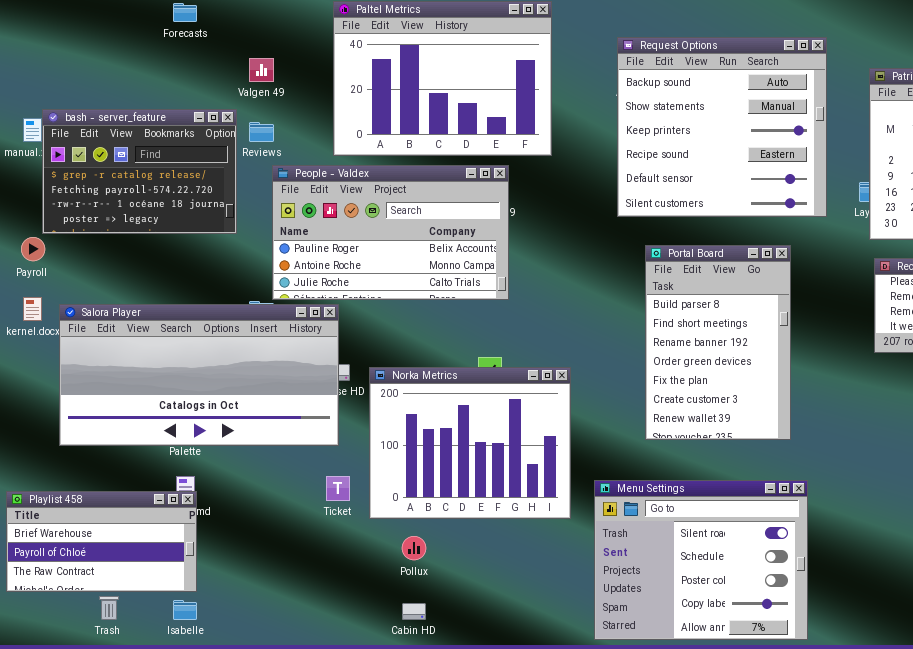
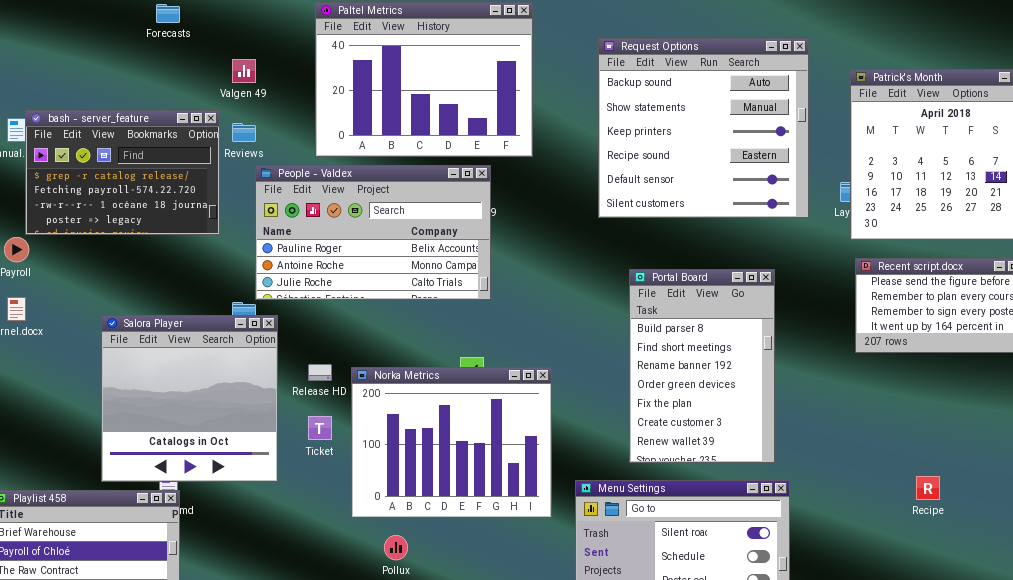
Portal Board: [645,245,791,440] -> [629,269,775,463], moved
Salora Player: [59,304,339,446] -> [101,315,278,482], moved, resized
Ticket: [326,476,350,501] -> [308,416,332,440], moved

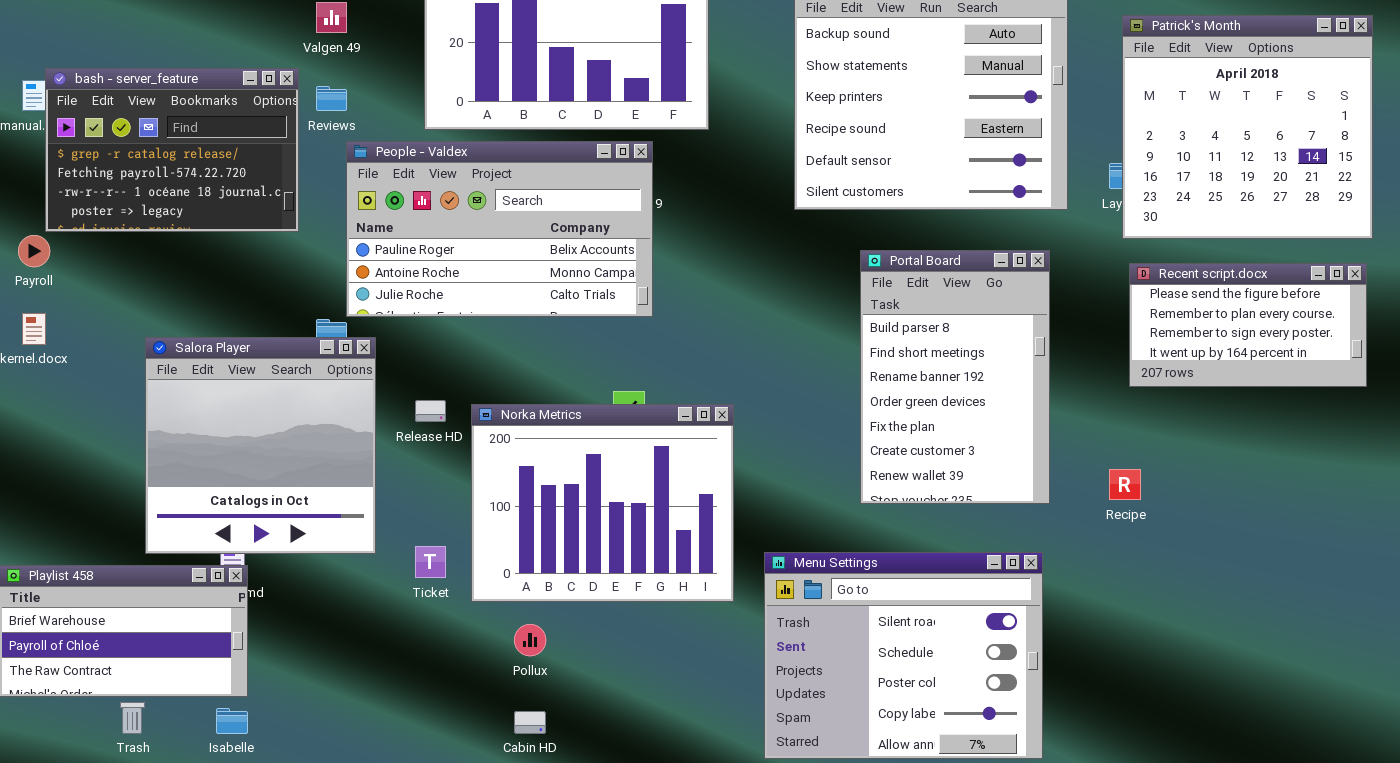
Portal Board: [629,269,775,463] -> [860,250,1050,504], moved
Ticket: [308,416,332,440] -> [415,546,446,578], moved
Recipe: [916,476,940,500] -> [1109,469,1141,500], moved

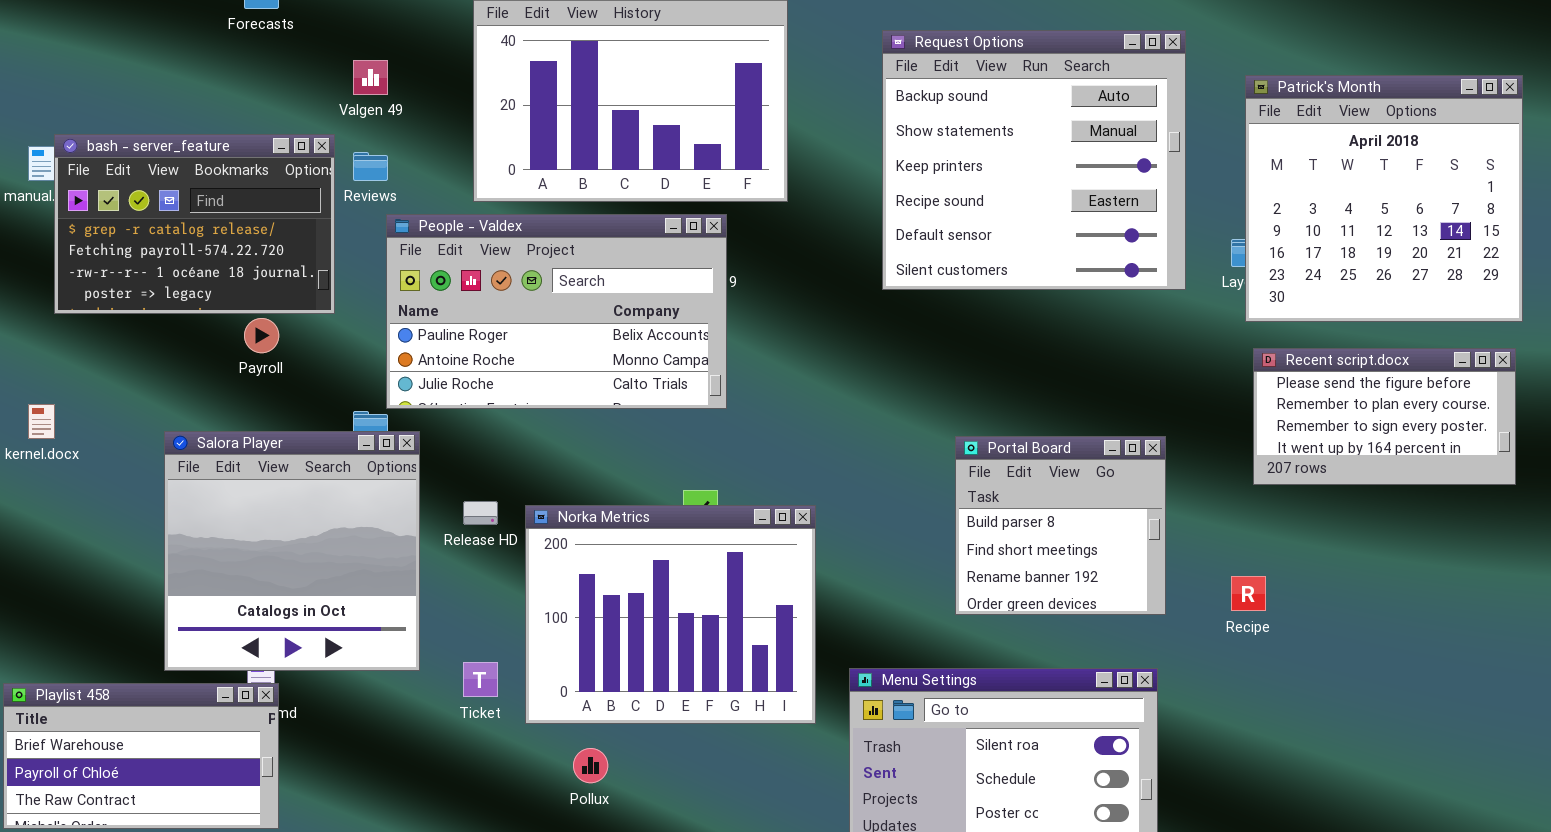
Payroll: [18,235,50,267] -> [244,318,279,353], moved
Portal Board: [860,250,1050,504] -> [955,436,1166,615], resized

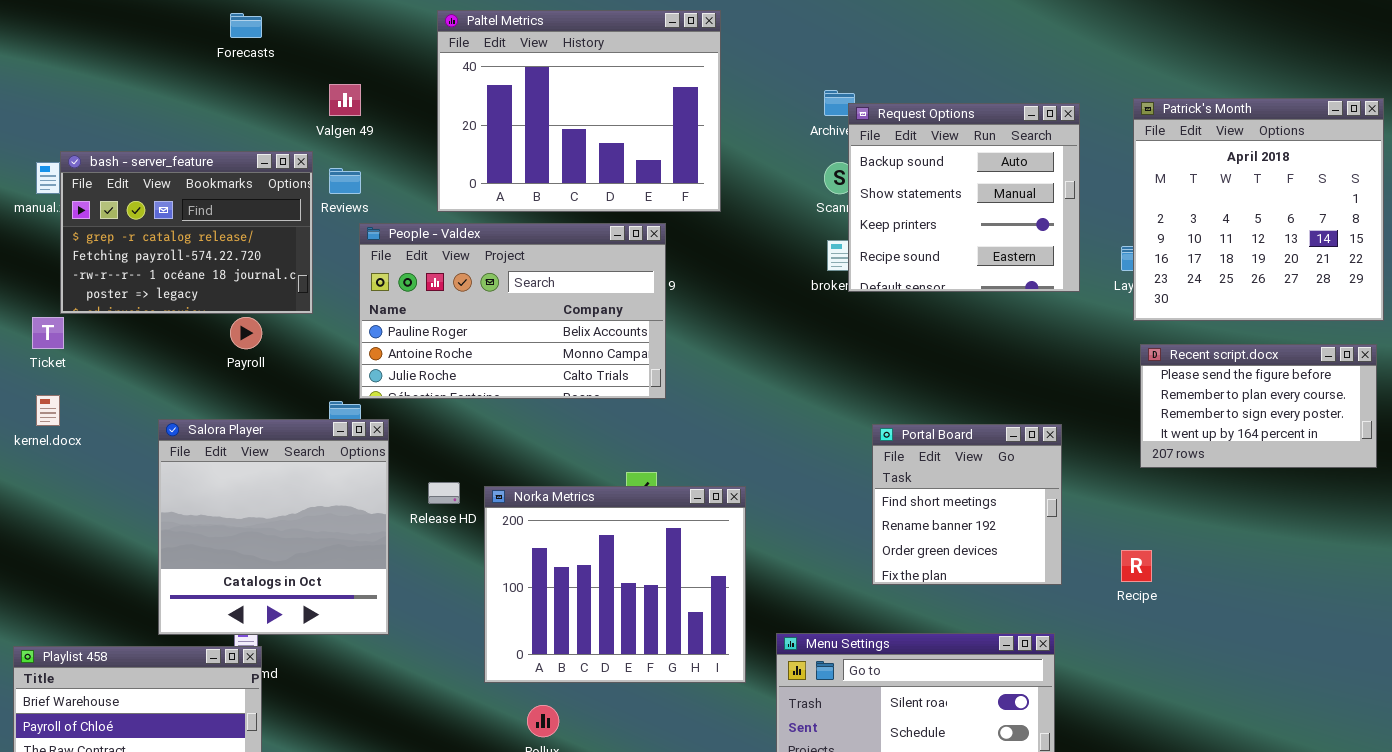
Request Options: [882,30,1186,290] -> [848,103,1080,292], resized
Portal Board: [955,436,1166,615] -> [872,424,1062,585], scrolled down 1 row
Ticket: [463,662,498,697] -> [32,317,64,349], moved

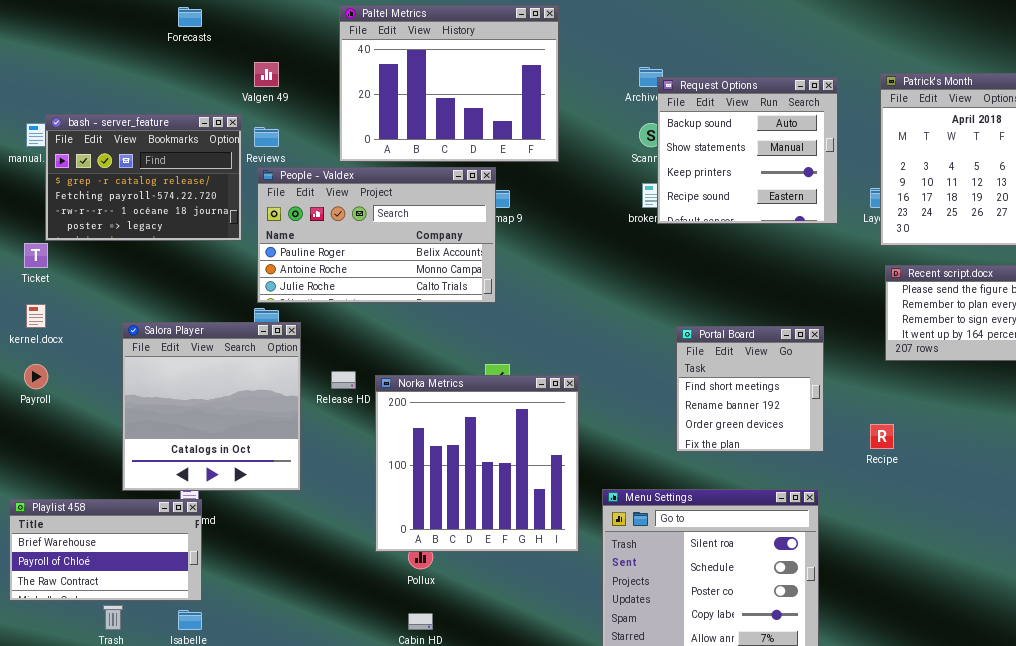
People - Valdex: [359,223,666,399] -> [257,167,496,303], moved
Payroll: [230,317,262,349] -> [24,364,48,389], moved
Norka Metrics: [484,486,746,683] -> [375,375,579,552], resized

